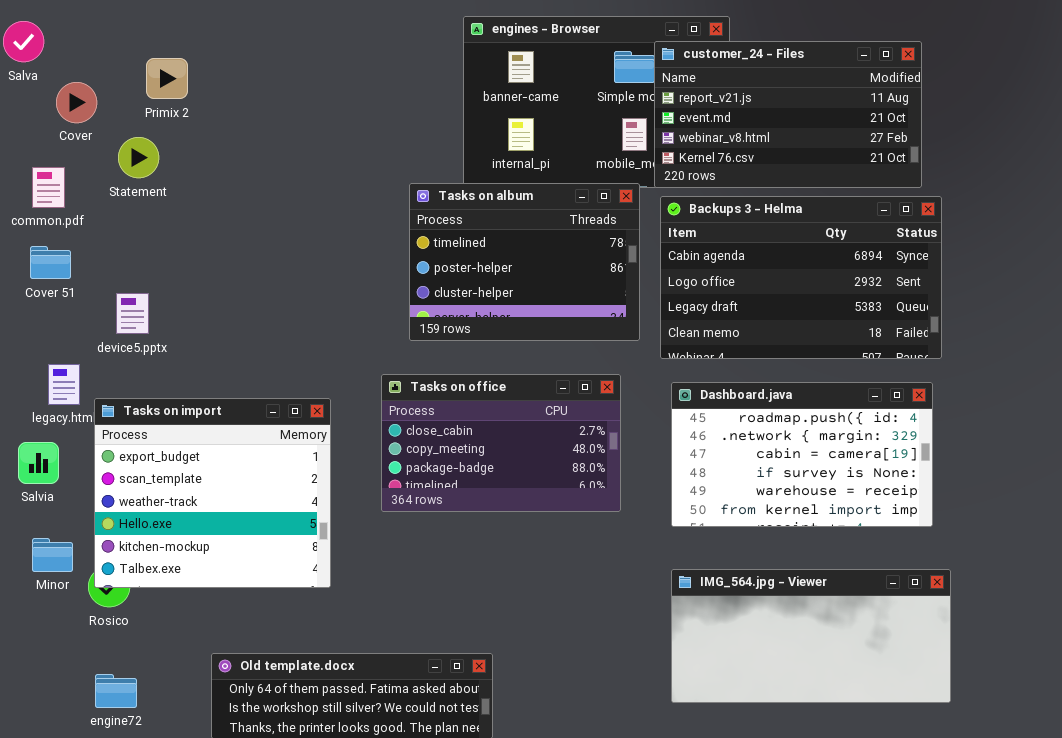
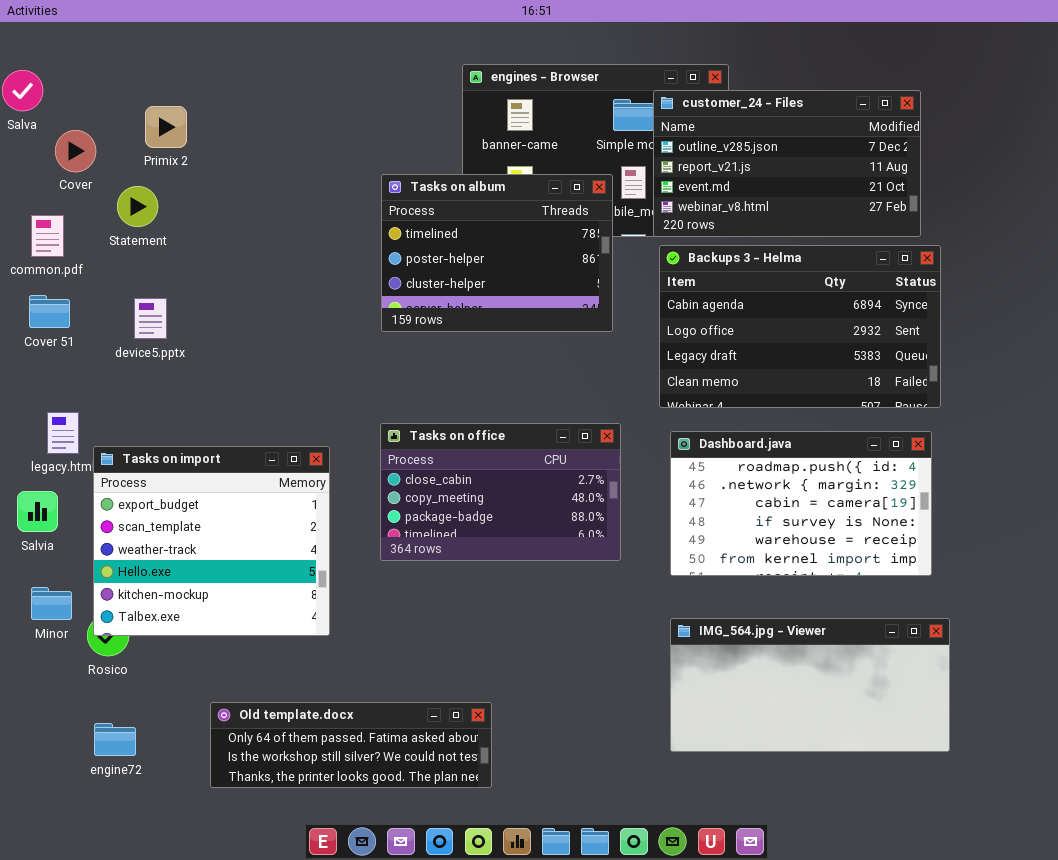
customer_24 - Files: [654,41,922,188] -> [653,90,921,237], scrolled up 1 row
Tasks on album: [409,183,640,341] -> [381,174,613,332], moved
device5.pptx: [116,293,149,334] -> [134,298,167,339], moved

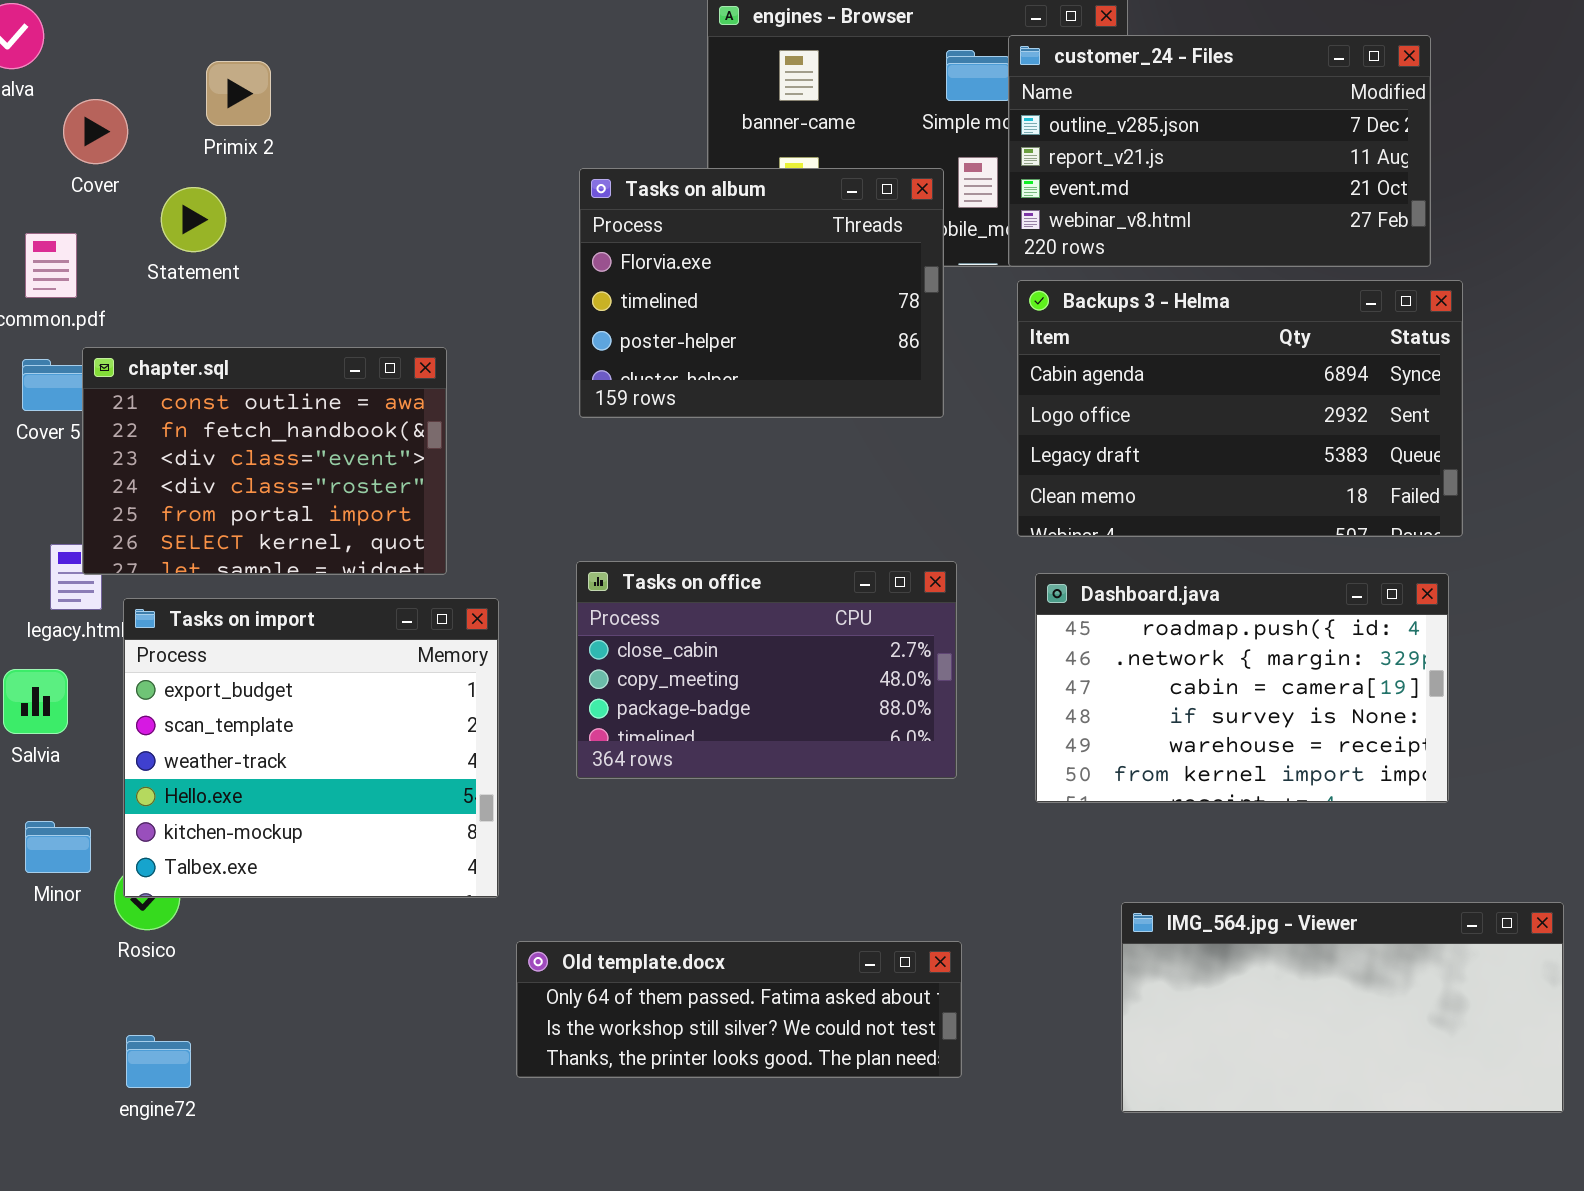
Tasks on album: [381,174,613,332] -> [579,168,944,418], scrolled up 1 row
chapter.sql: none -> [82,347,447,575], opened
IMG_564.jpg - Viewer: [670,618,950,752] -> [1121,902,1564,1113], moved
Old template.docx: [210,702,492,788] -> [516,941,962,1078], moved

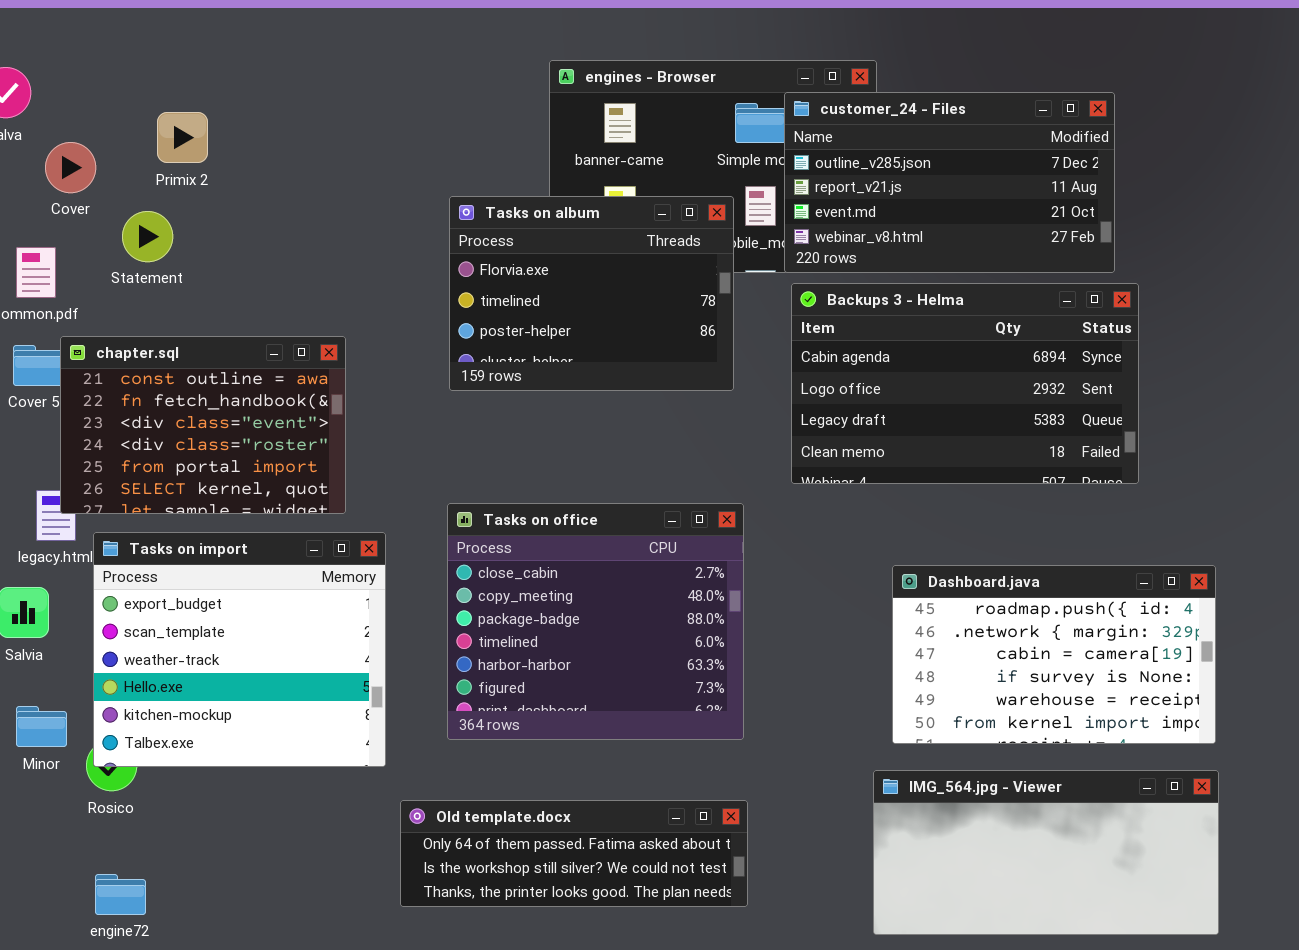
Tasks on office: [576,561,957,779] -> [447,503,744,740], resized
Dashboard.java: [1035,573,1449,803] -> [892,565,1216,744], moved

